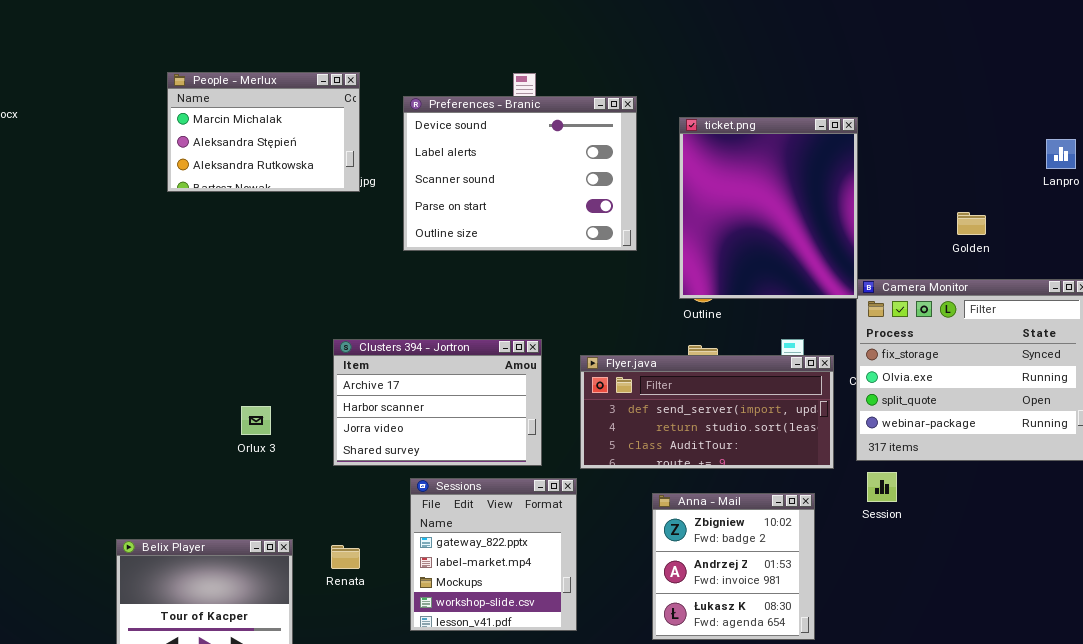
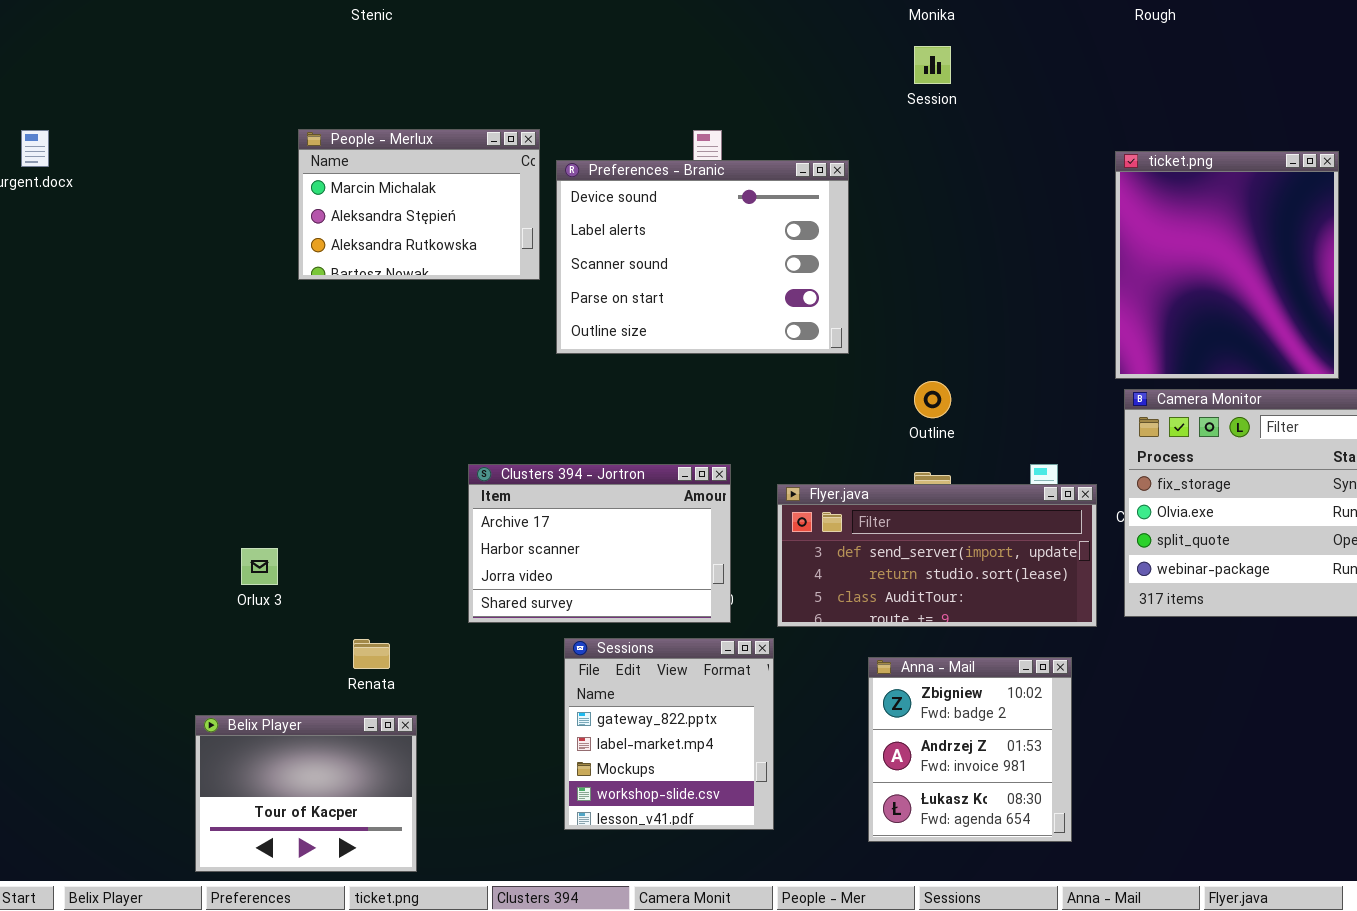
People - Merlux: [167,72,360,192] -> [298,129,540,280], moved
ticket.png: [679,117,858,299] -> [1115,151,1339,379], moved
Orlux 3: [241,406,271,435] -> [241,548,278,585], moved
Session: [867,472,897,502] -> [914,46,951,84], moved
Renata: [331,545,360,569] -> [353,639,390,669], moved

